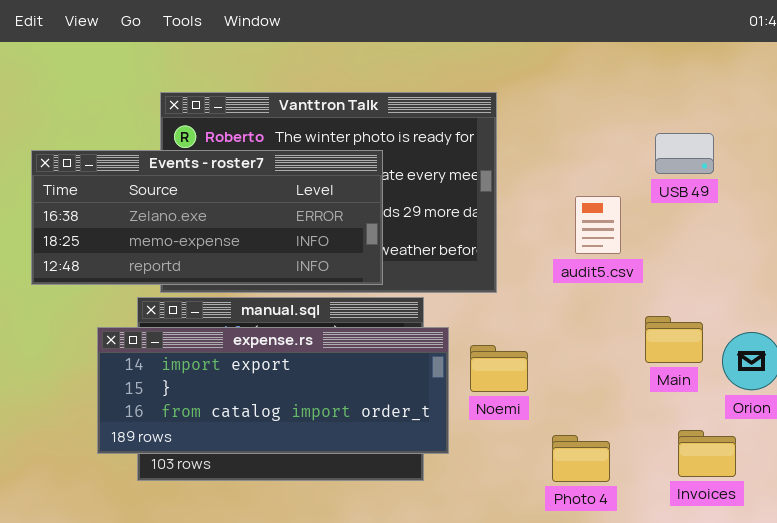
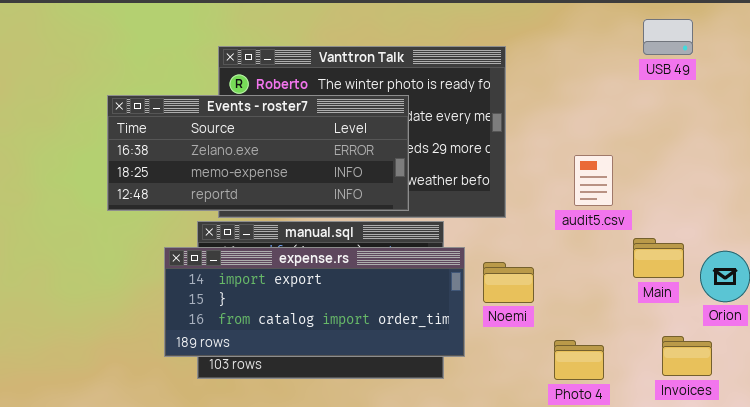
USB 49: [655,133,714,174] -> [643,19,693,55], moved
audit5.csv: [575,196,621,254] -> [574,155,613,206], moved

